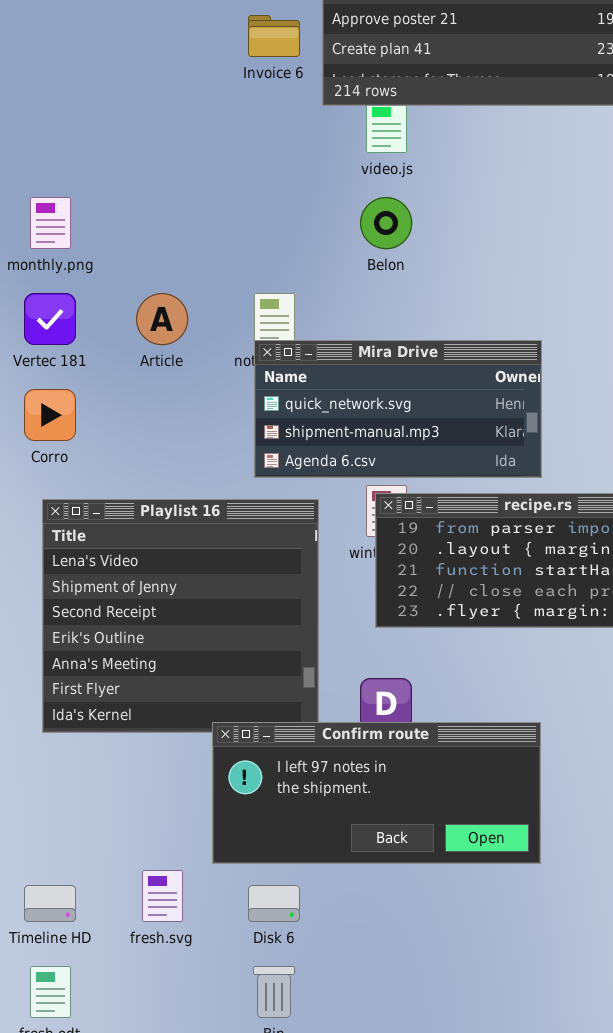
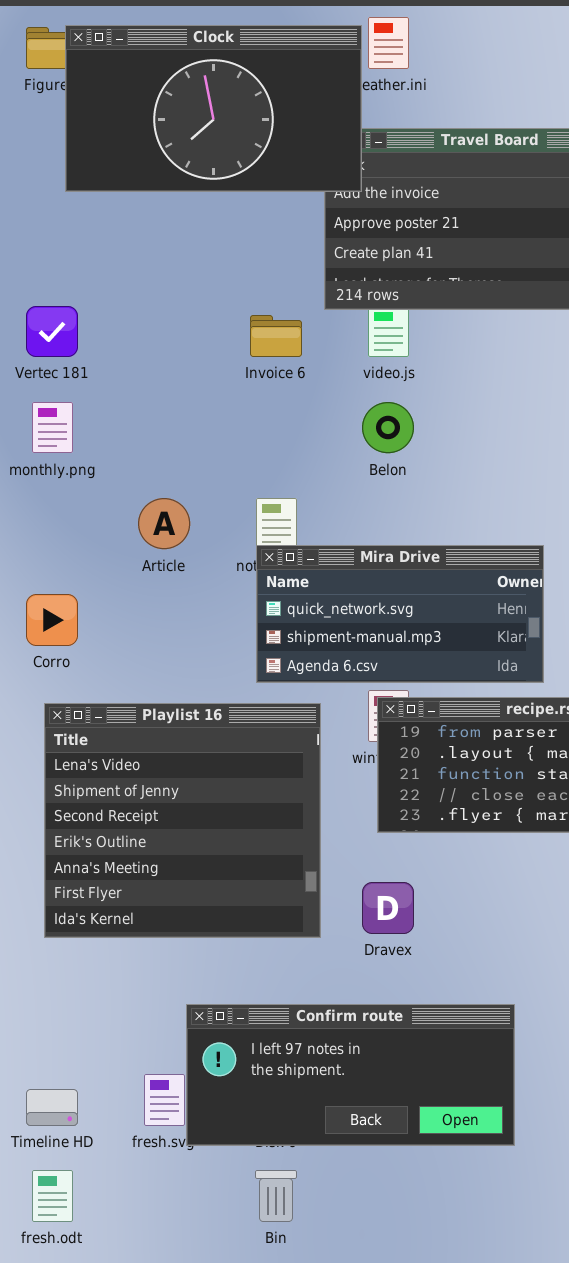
Invoice 6: [248,15,300,57] -> [250,315,302,357], moved
Vertec 181: [24,293,76,345] -> [26,306,78,357], moved
Confirm route: [212,722,541,864] -> [186,1004,515,1146], moved

